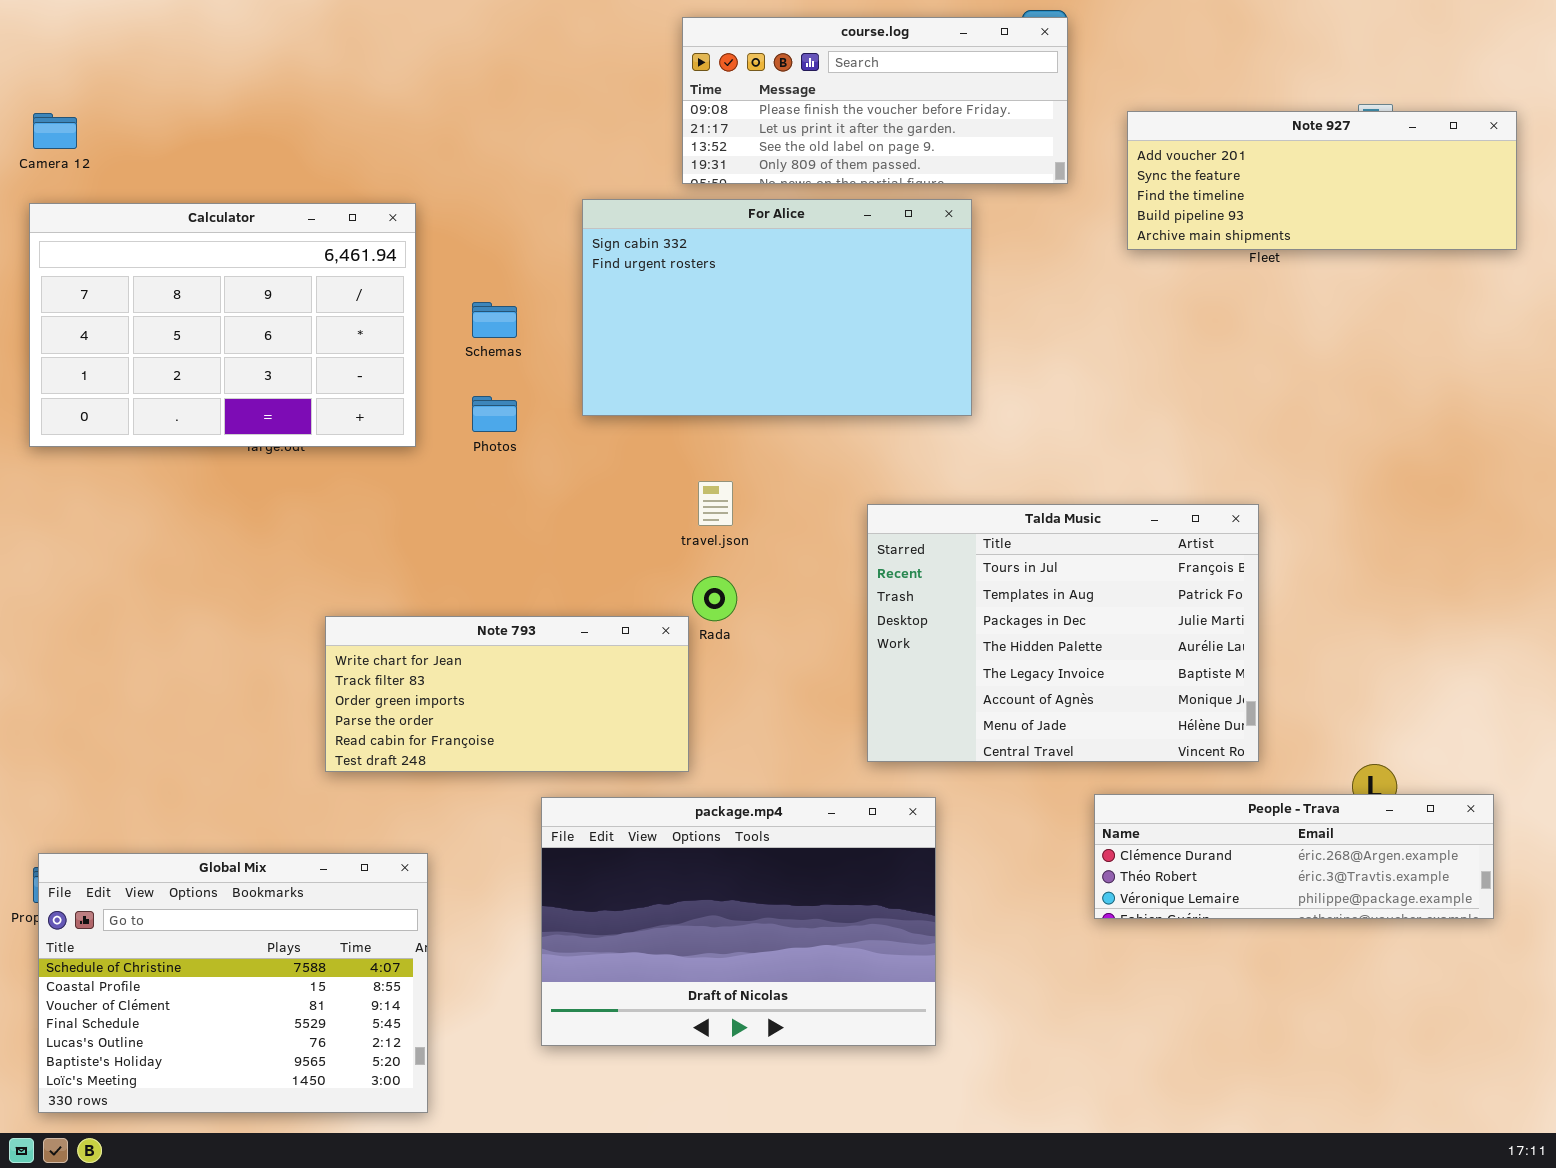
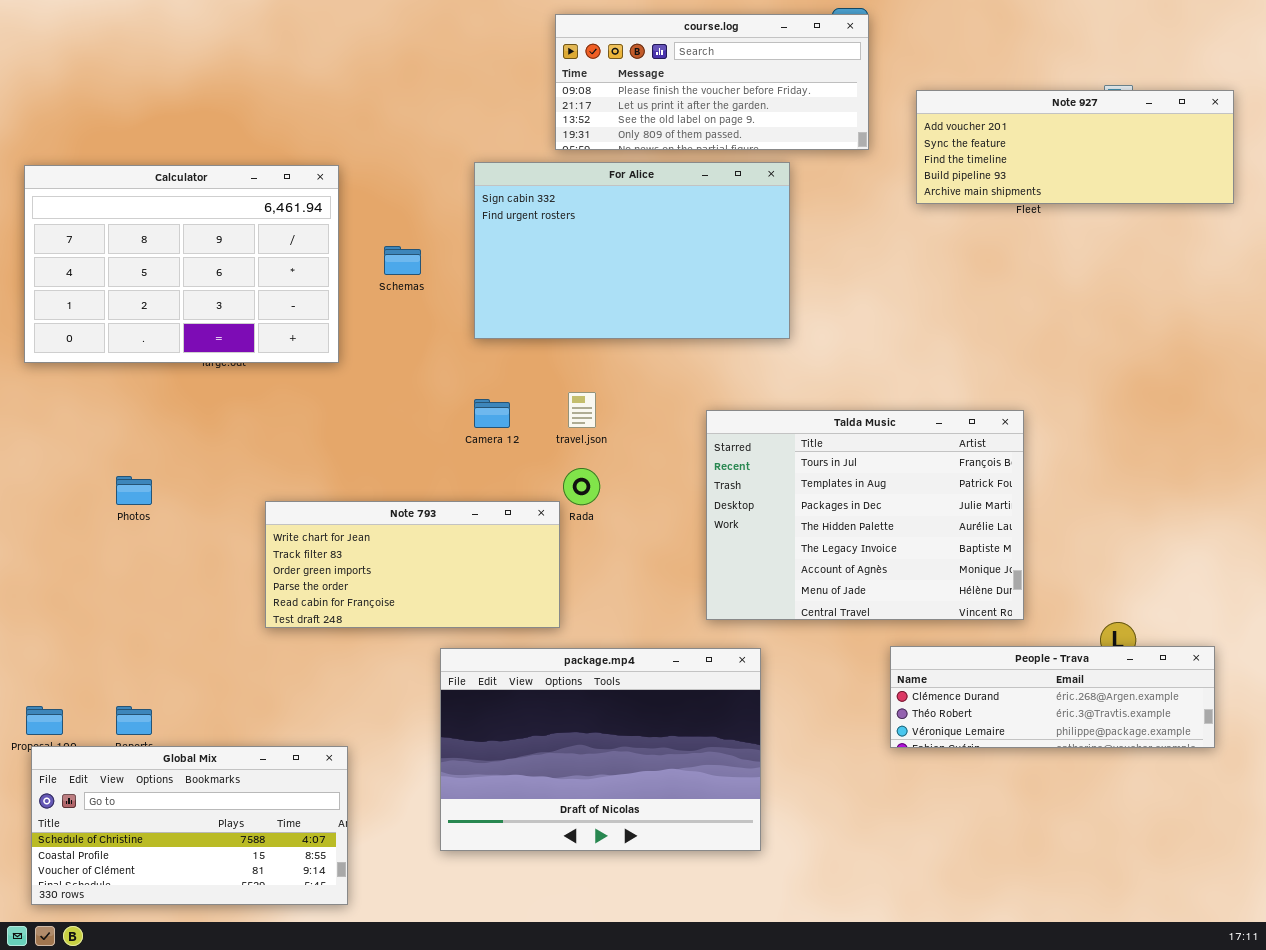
Camera 12: [33,113,77,149] -> [474,399,510,428], moved
Photos: [472,396,517,432] -> [116,476,152,505], moved
Global Mix: [38,853,428,1113] -> [31,746,348,905], resized

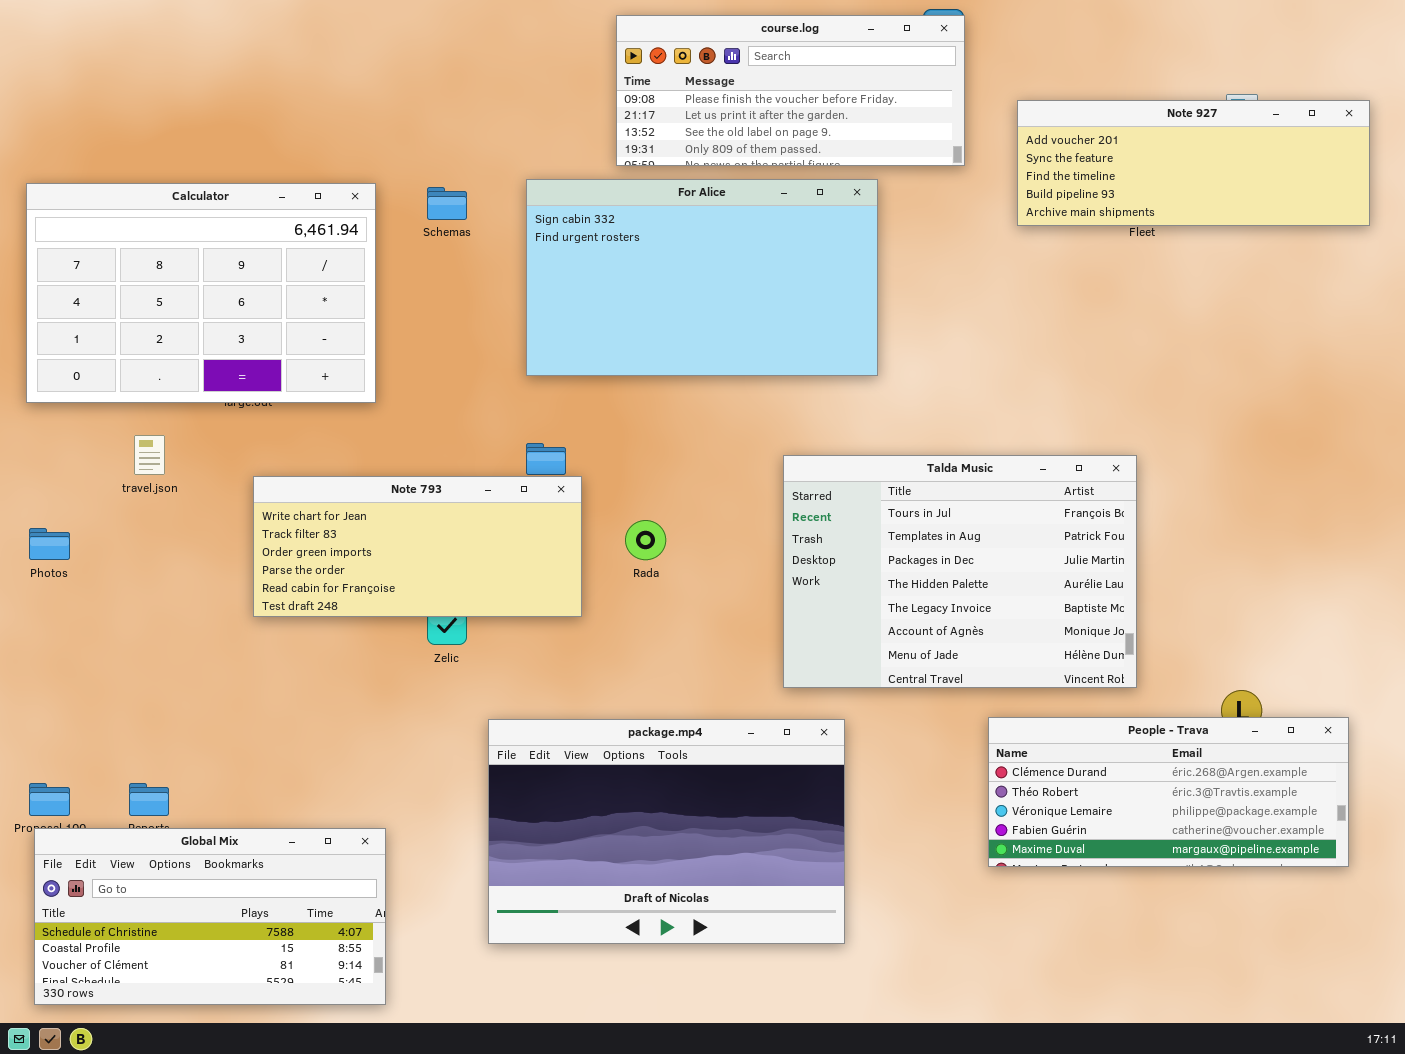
Schemas: [384,246,421,275] -> [427,187,467,220], moved
travel.json: [568,392,596,428] -> [134,435,165,475], moved
Photos: [116,476,152,505] -> [29,528,70,560], moved
Note 793: [265,501,560,628] -> [253,476,582,617], moved
People - Trava: [890,646,1215,748] -> [988,717,1349,867], resized

